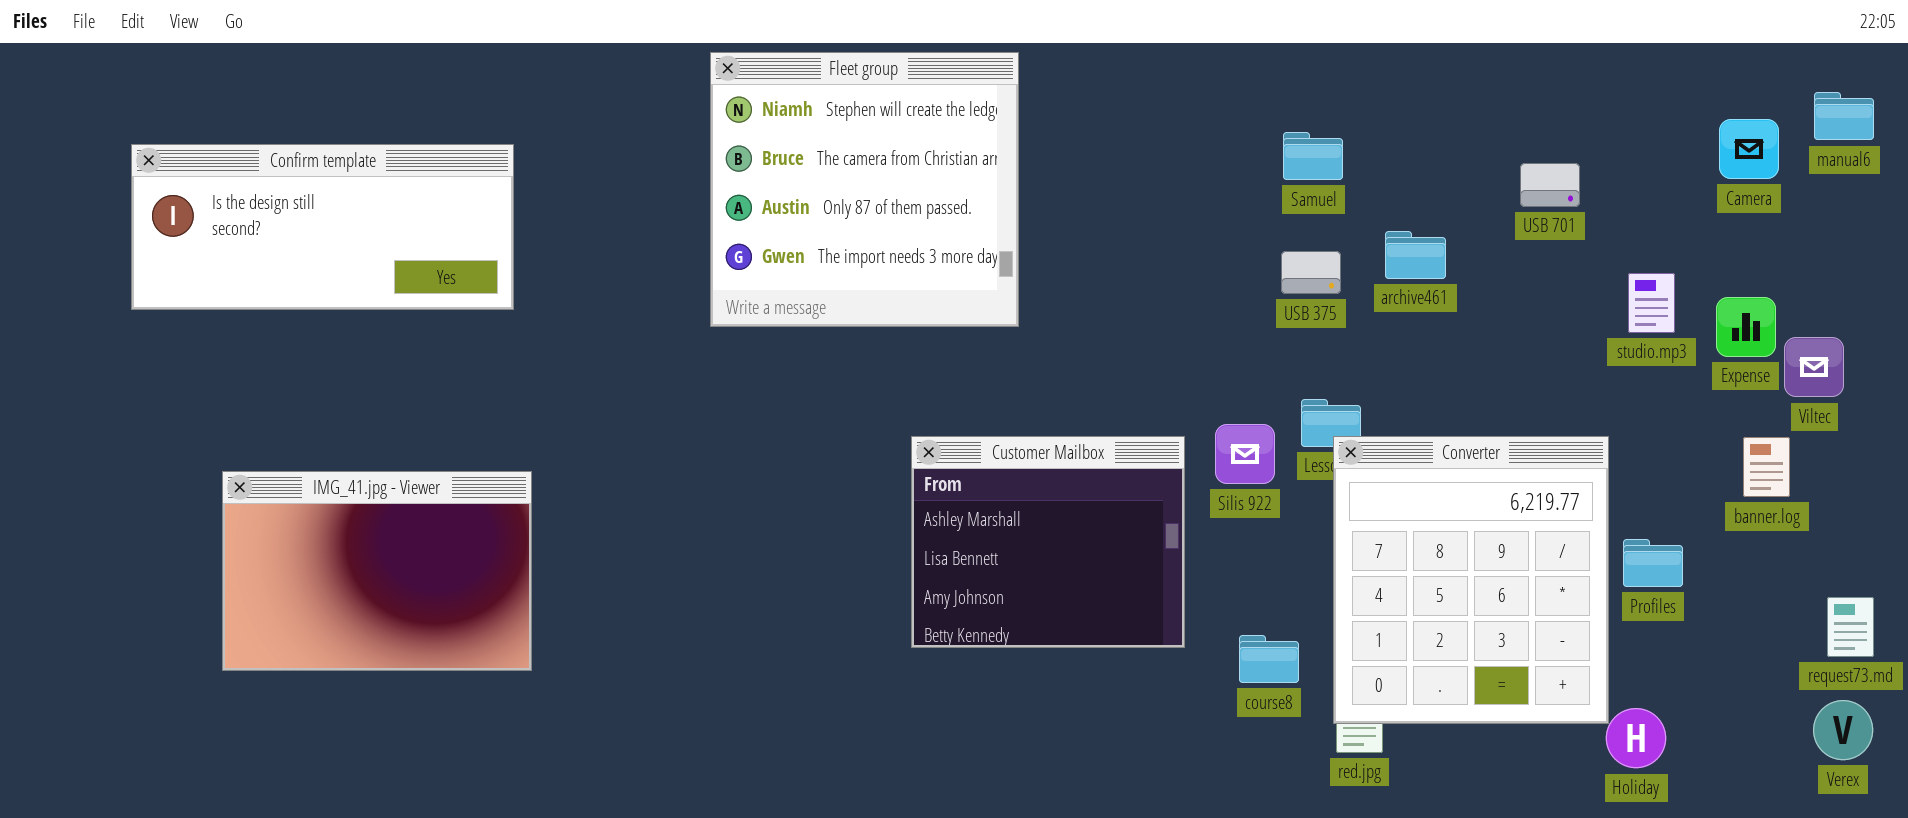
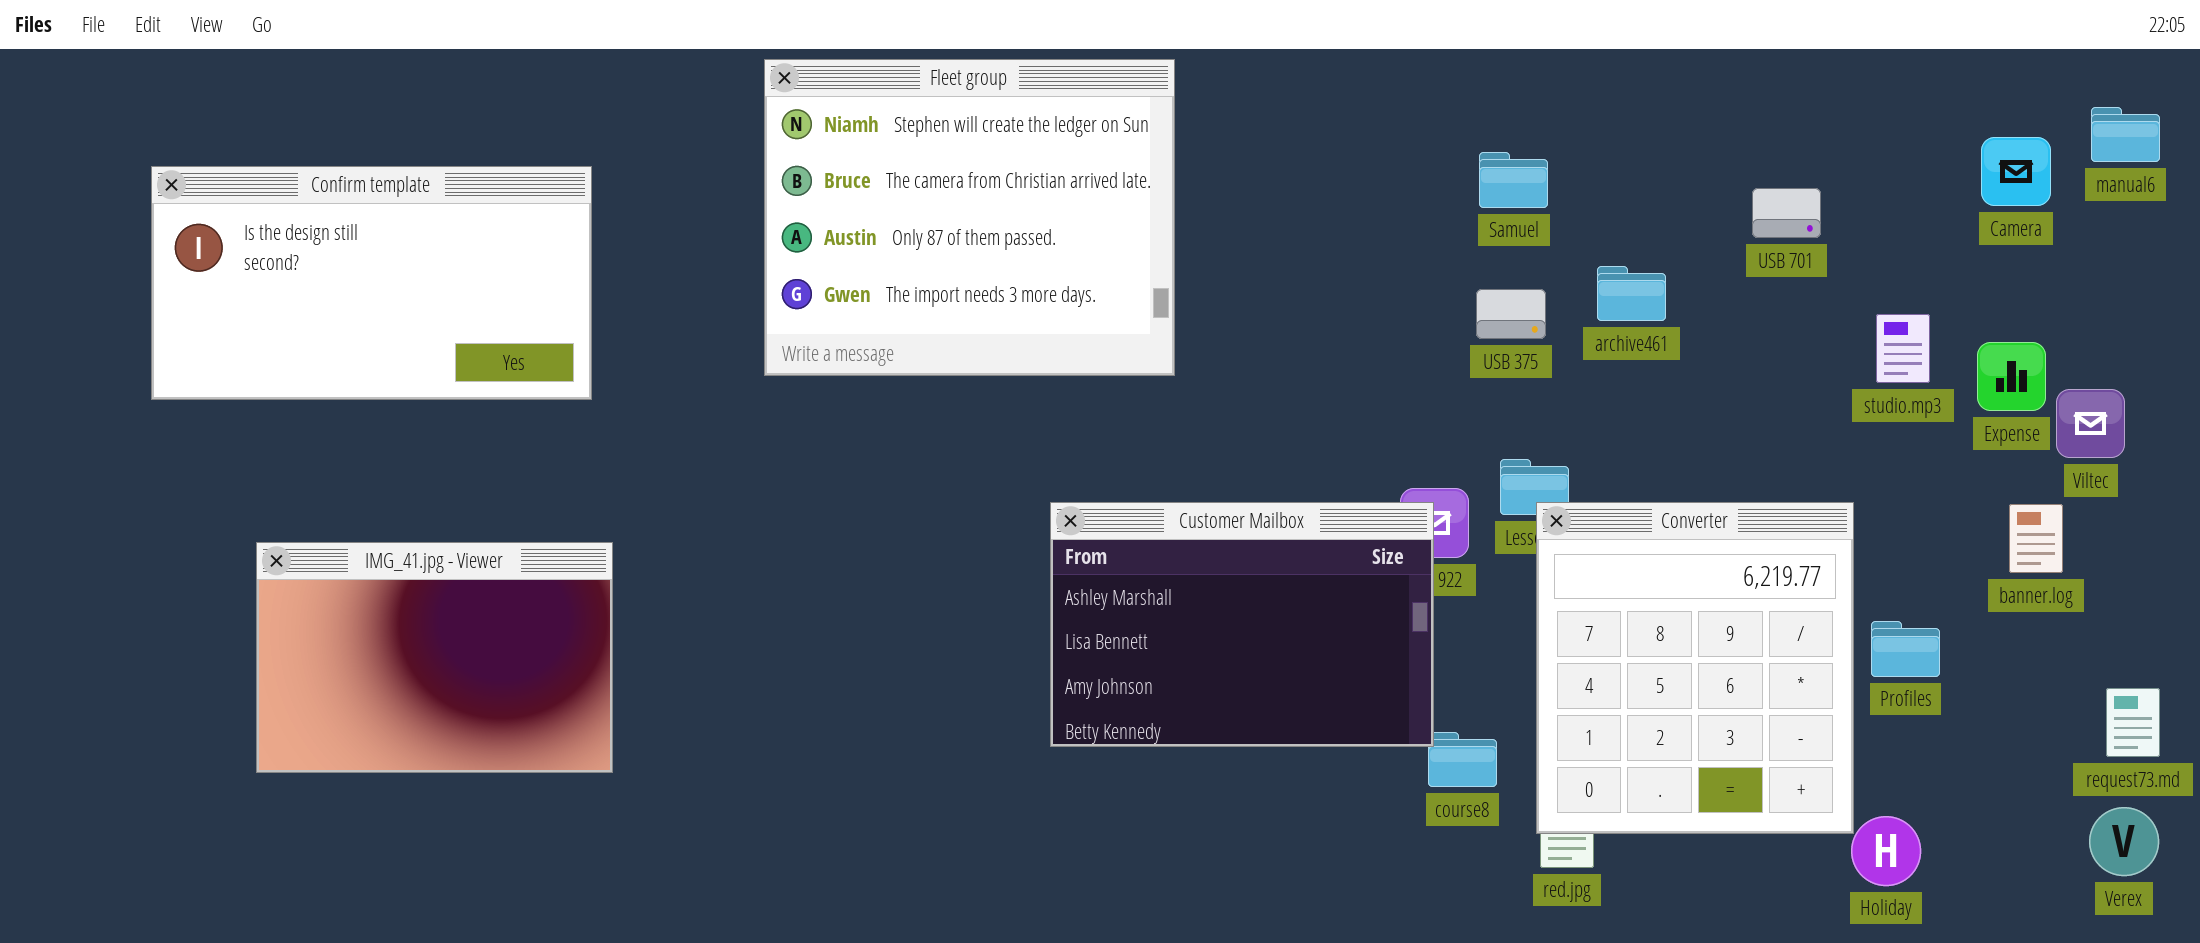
Fleet group: [710,52,1019,327] -> [764,59,1175,376], resized
Confirm template: [131,144,514,310] -> [151,166,592,400], resized
Customer Mailbox: [911,436,1185,648] -> [1050,502,1434,747], resized

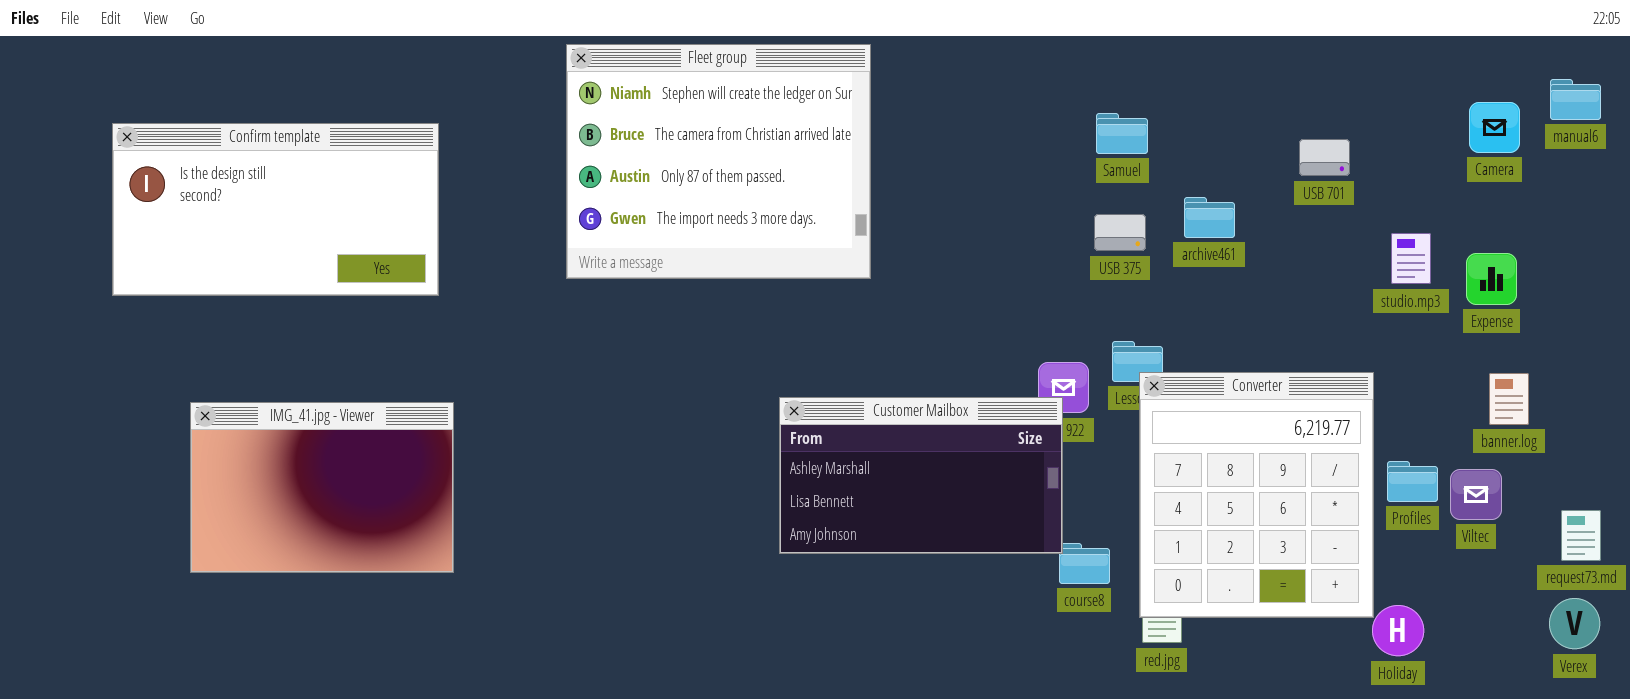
Viltec: [2056,389,2125,458] -> [1450,469,1502,520], moved
Customer Mailbox: [1050,502,1434,747] -> [779,397,1063,554], resized

